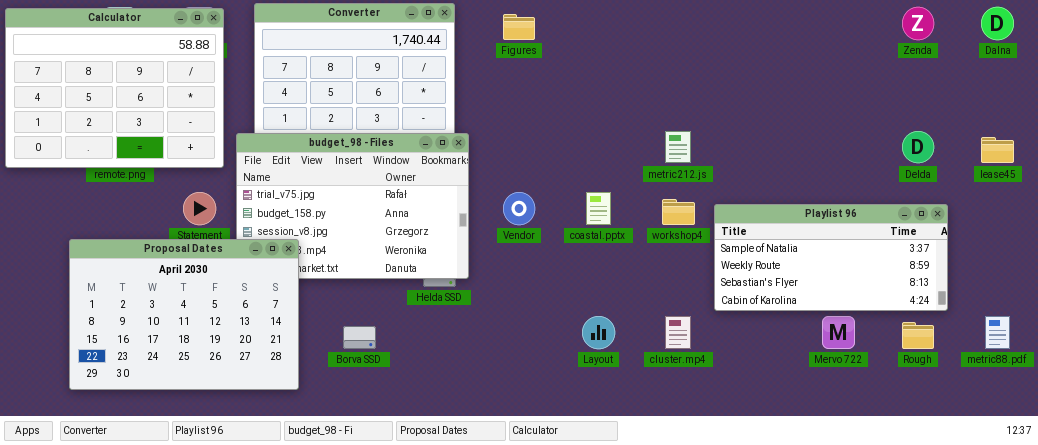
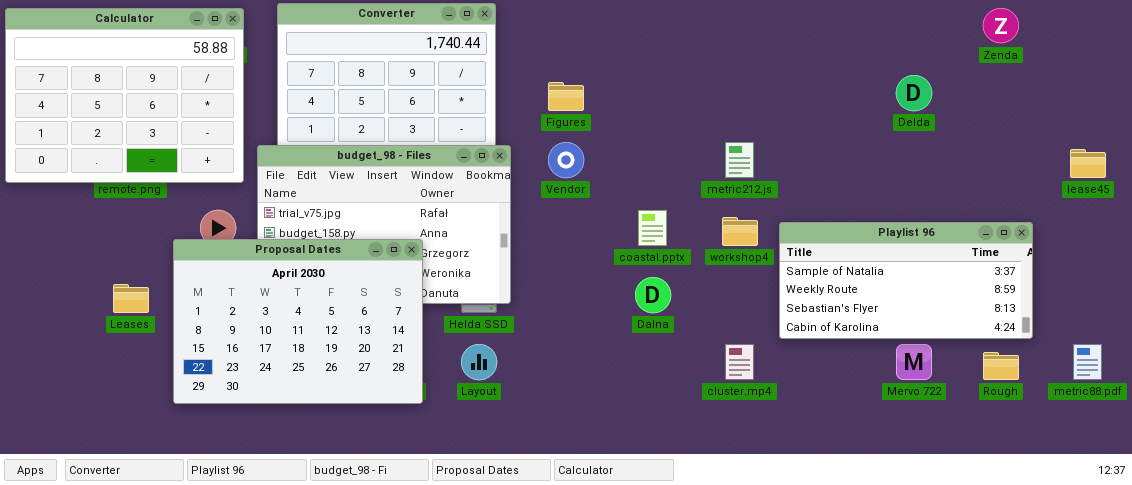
Dalna: [981,7,1014,40] -> [635,277,671,313], moved
Figures: [503,14,535,40] -> [548,82,584,111], moved
Delda: [902,131,934,163] -> [896,75,932,111], moved
Vendor: [503,192,535,225] -> [548,142,584,178], moved
Proposal Dates: [69,239,299,390] -> [173,239,423,404], moved
Layout: [582,316,615,349] -> [461,344,497,380], moved

